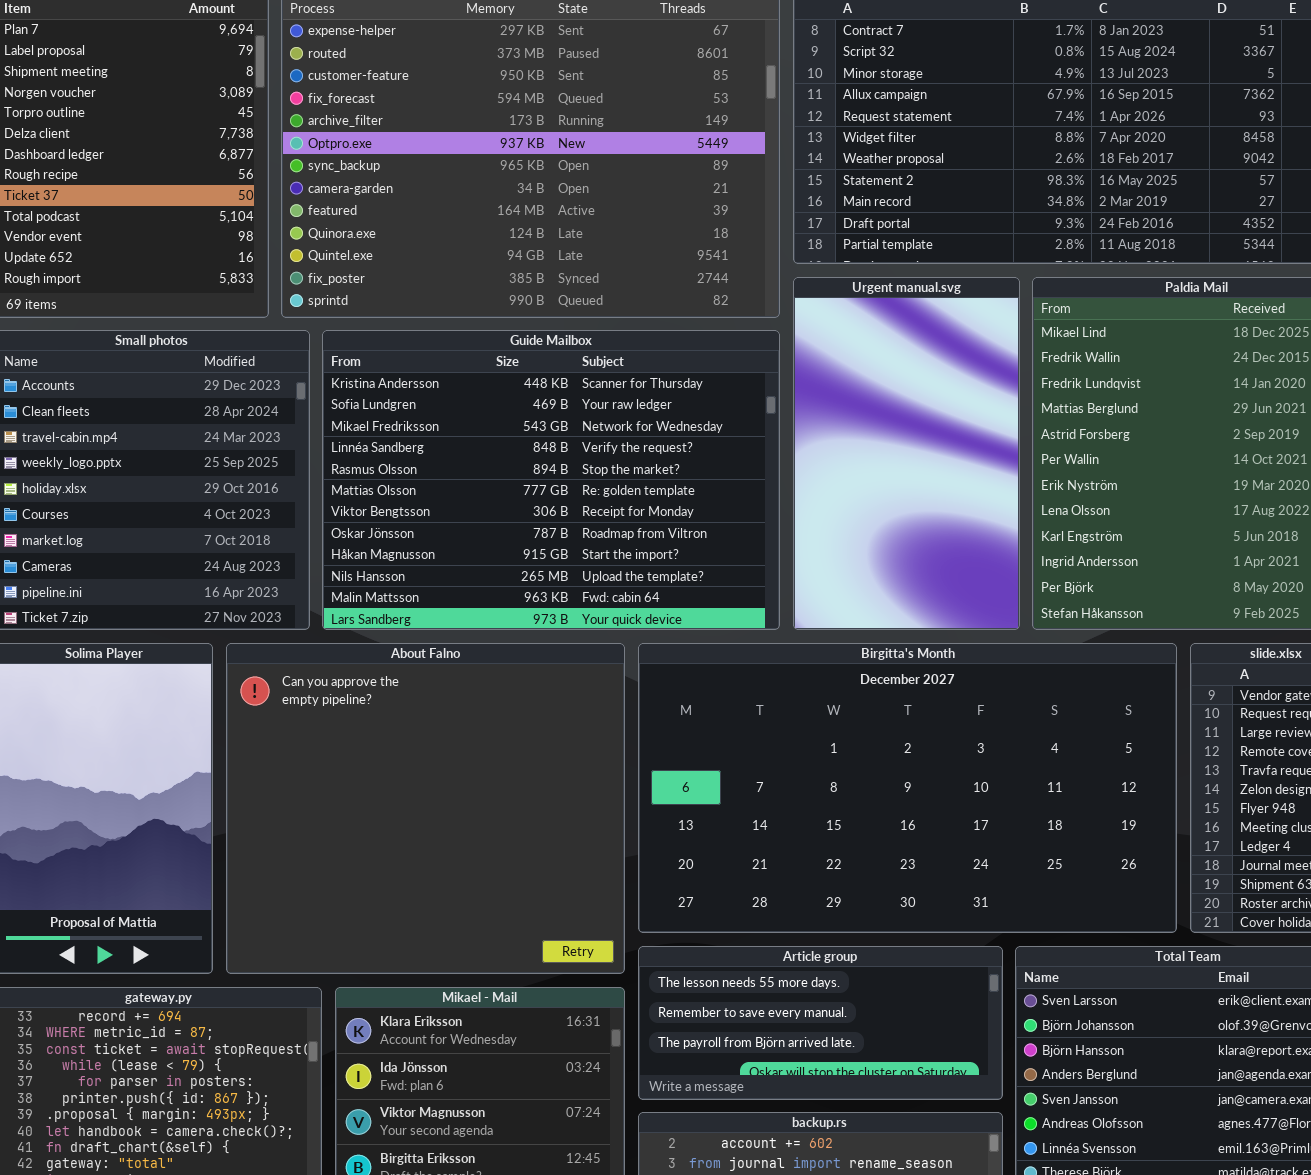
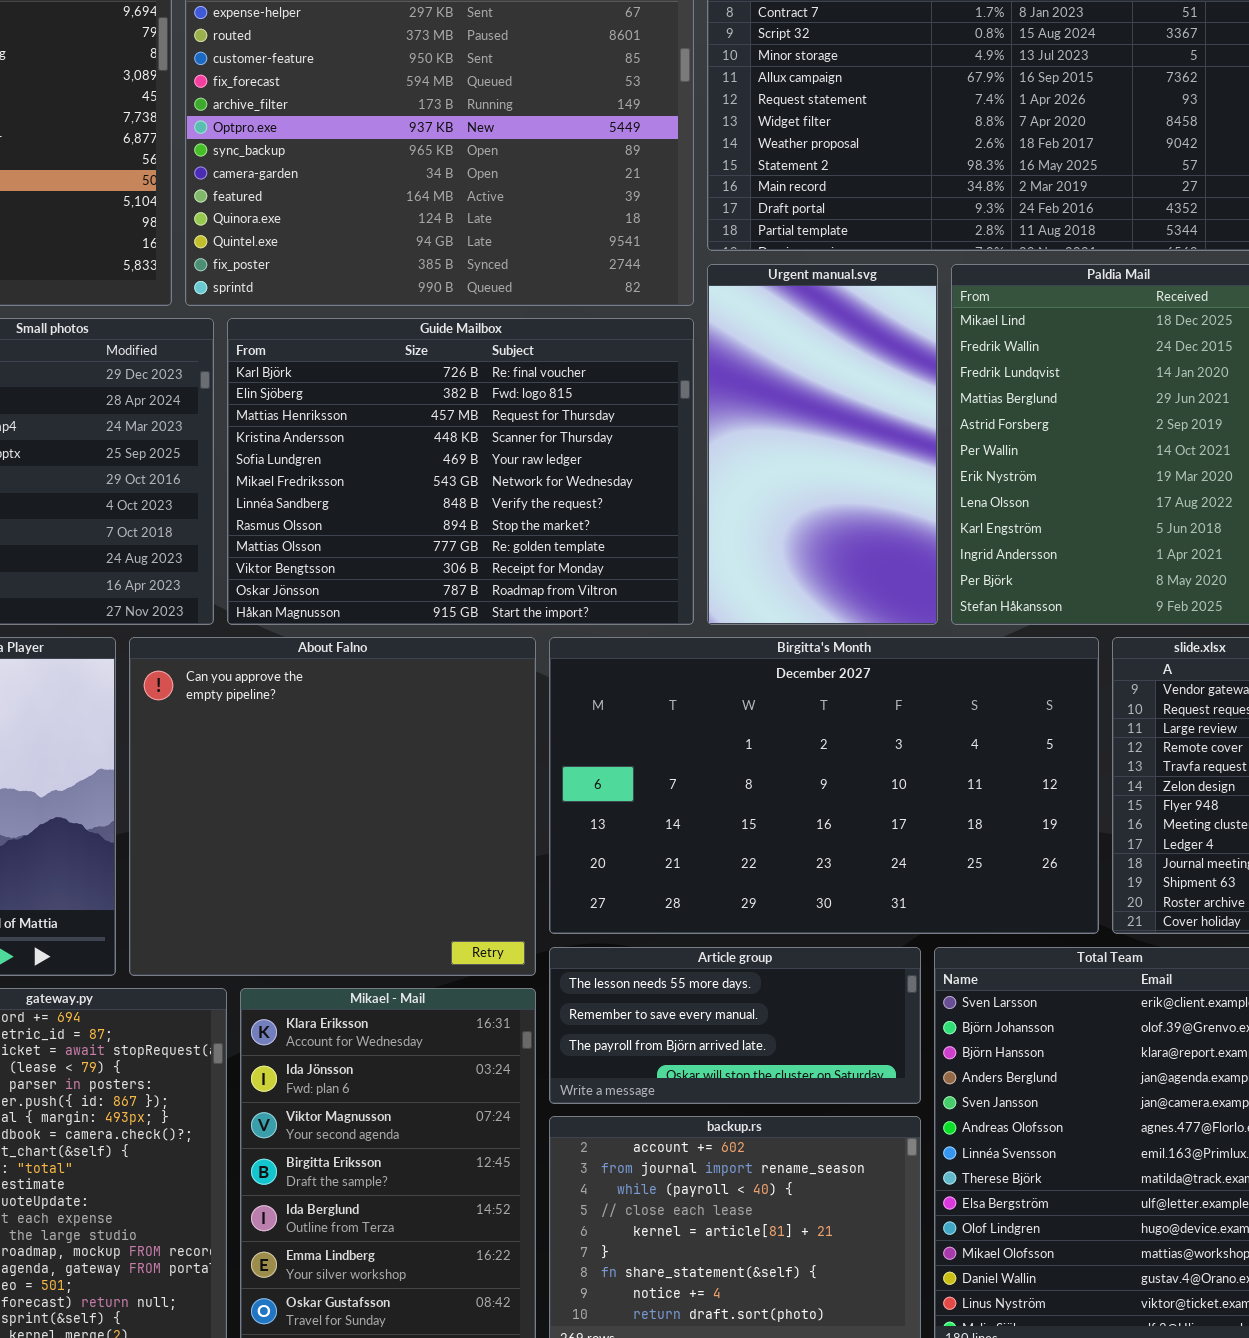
Guide Mailbox: [322,330,780,630] -> [227,318,694,625], scrolled up 3 rows

